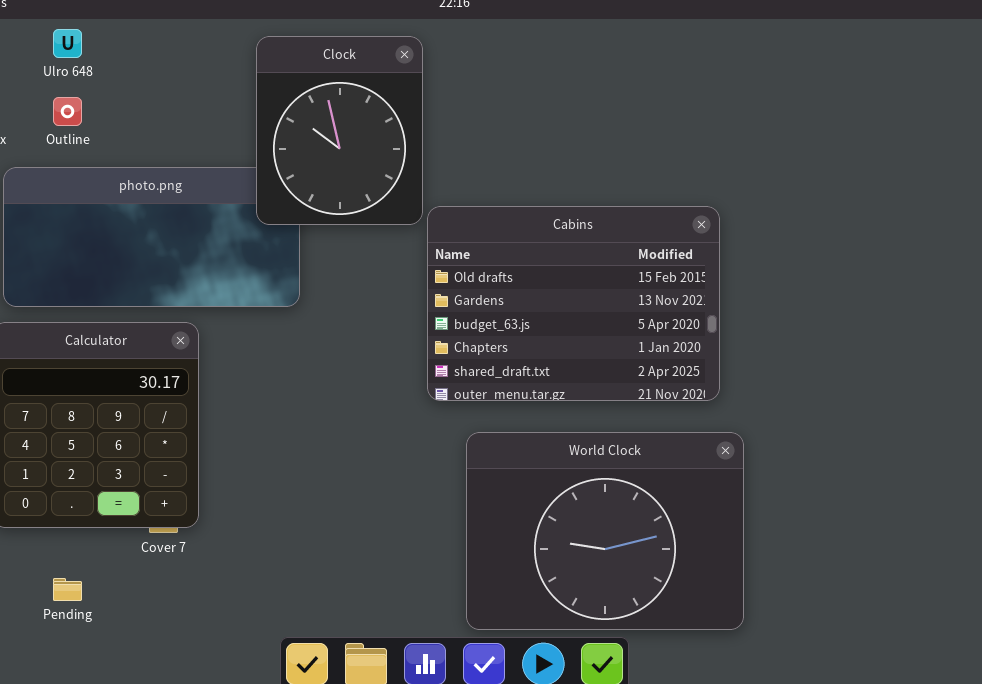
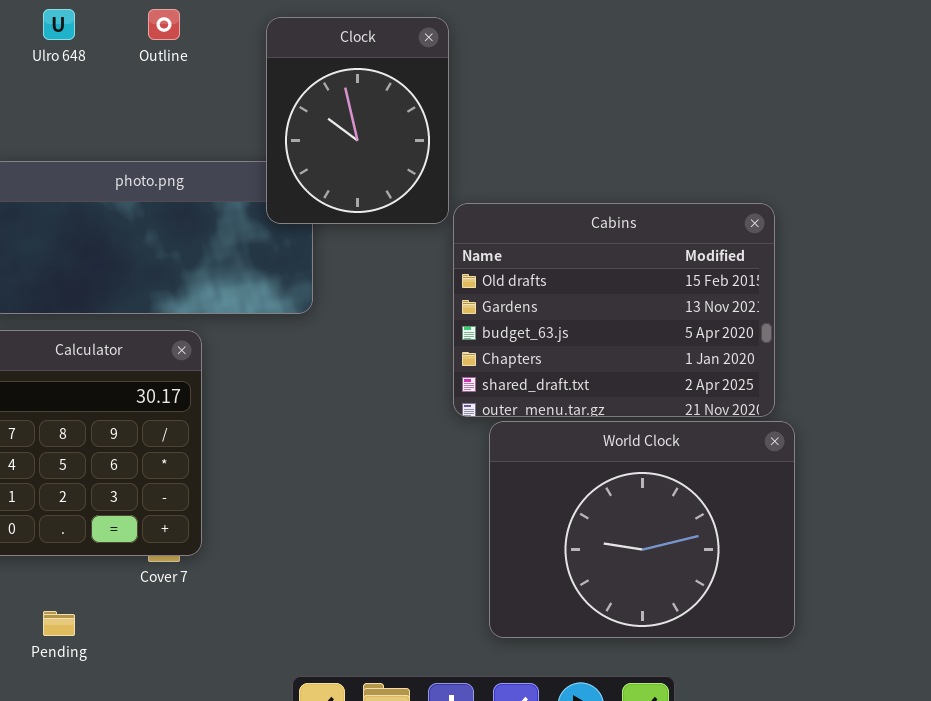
Outline: [53,97,82,126] -> [148,9,180,40], moved
World Clock: [466,432,744,630] -> [489,421,795,638], moved

